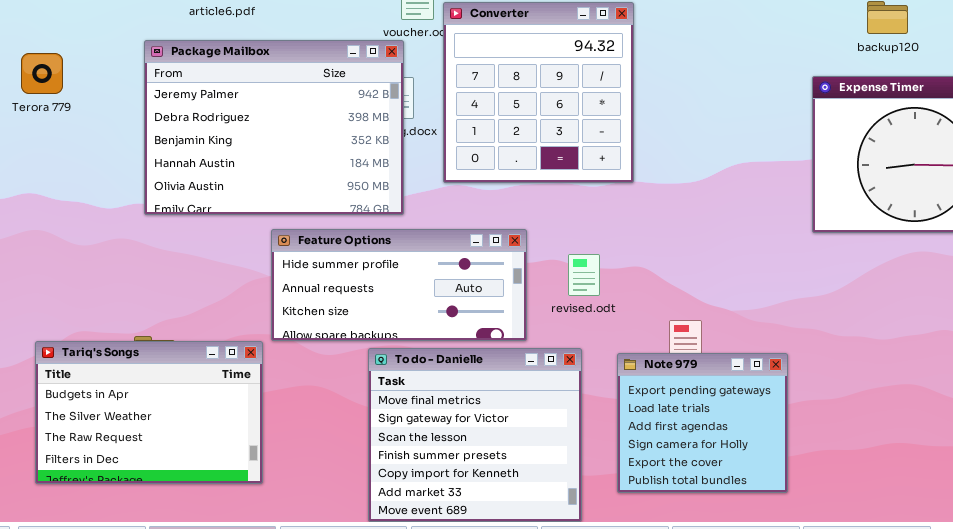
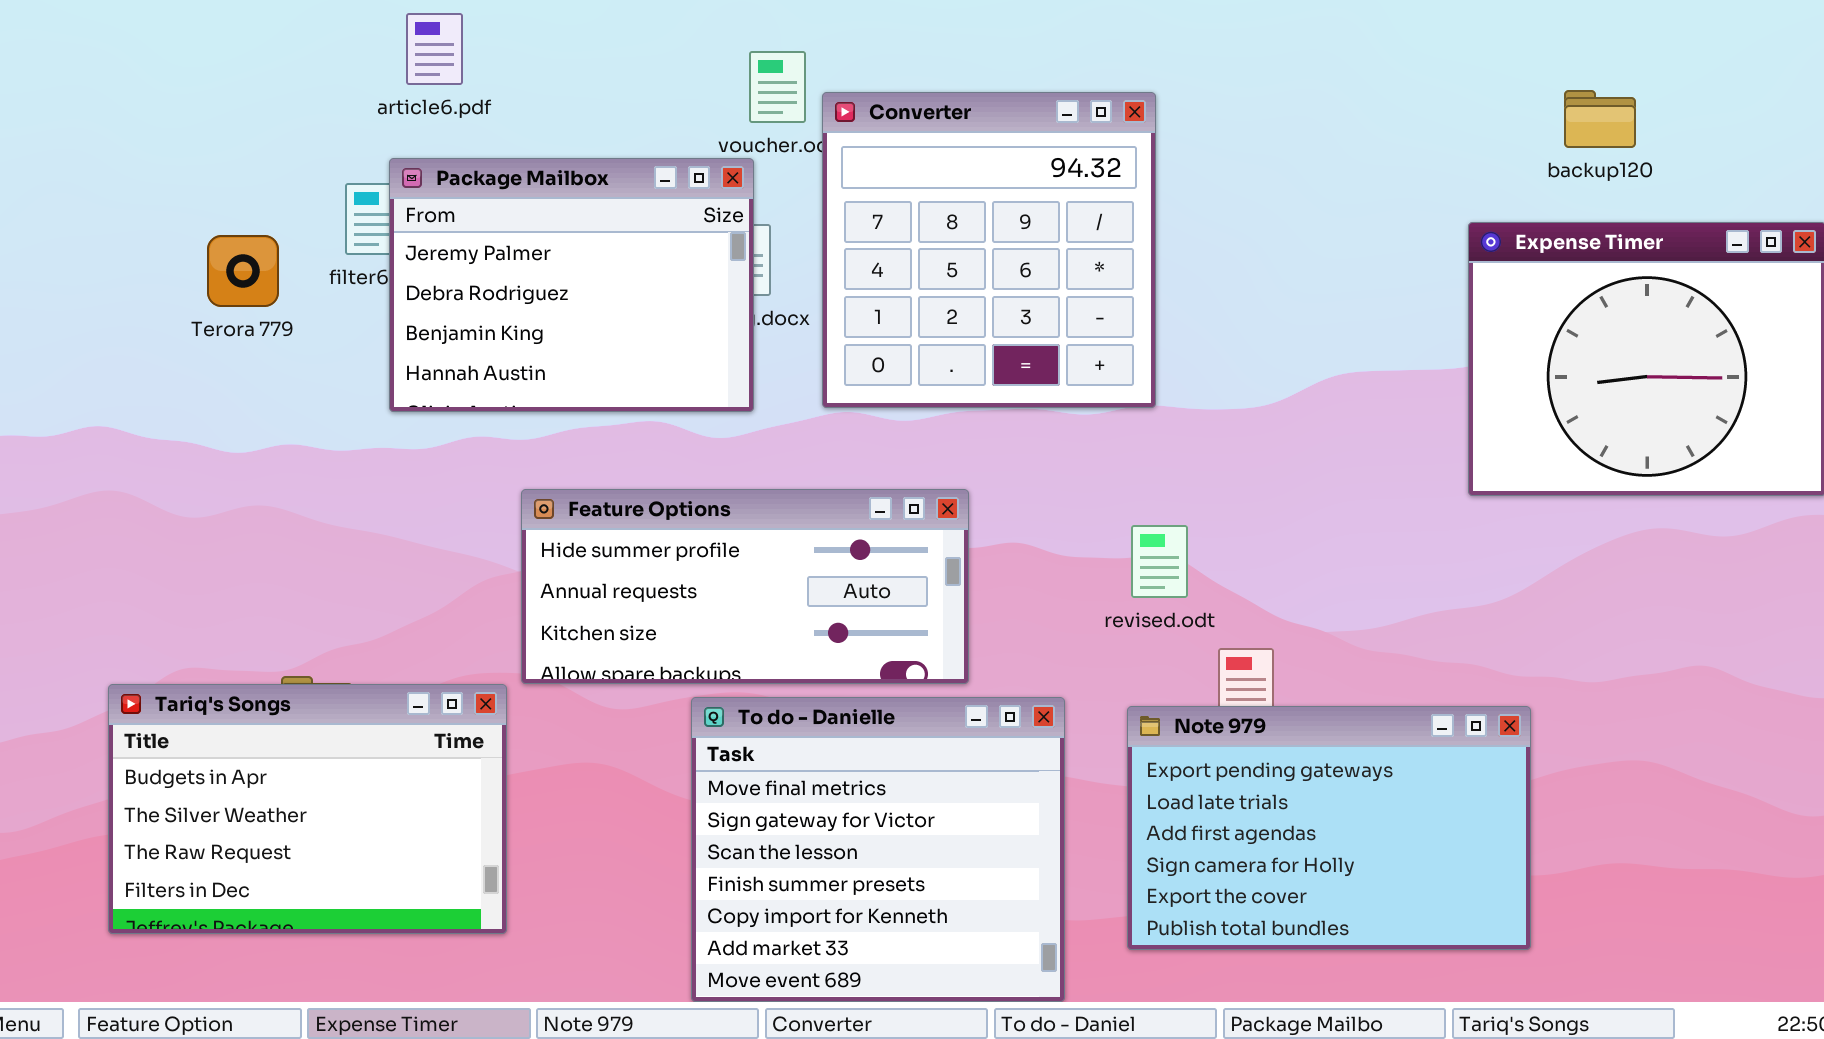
Package Mailbox: [144,40,404,215] -> [389,158,754,412], resized
Terora 779: [21,53,63,94] -> [207,235,279,307], moved
revised.odt: [568,254,600,296] -> [1131,525,1188,598], moved
Note 979: [617,353,788,493] -> [1127,706,1531,950], resized

